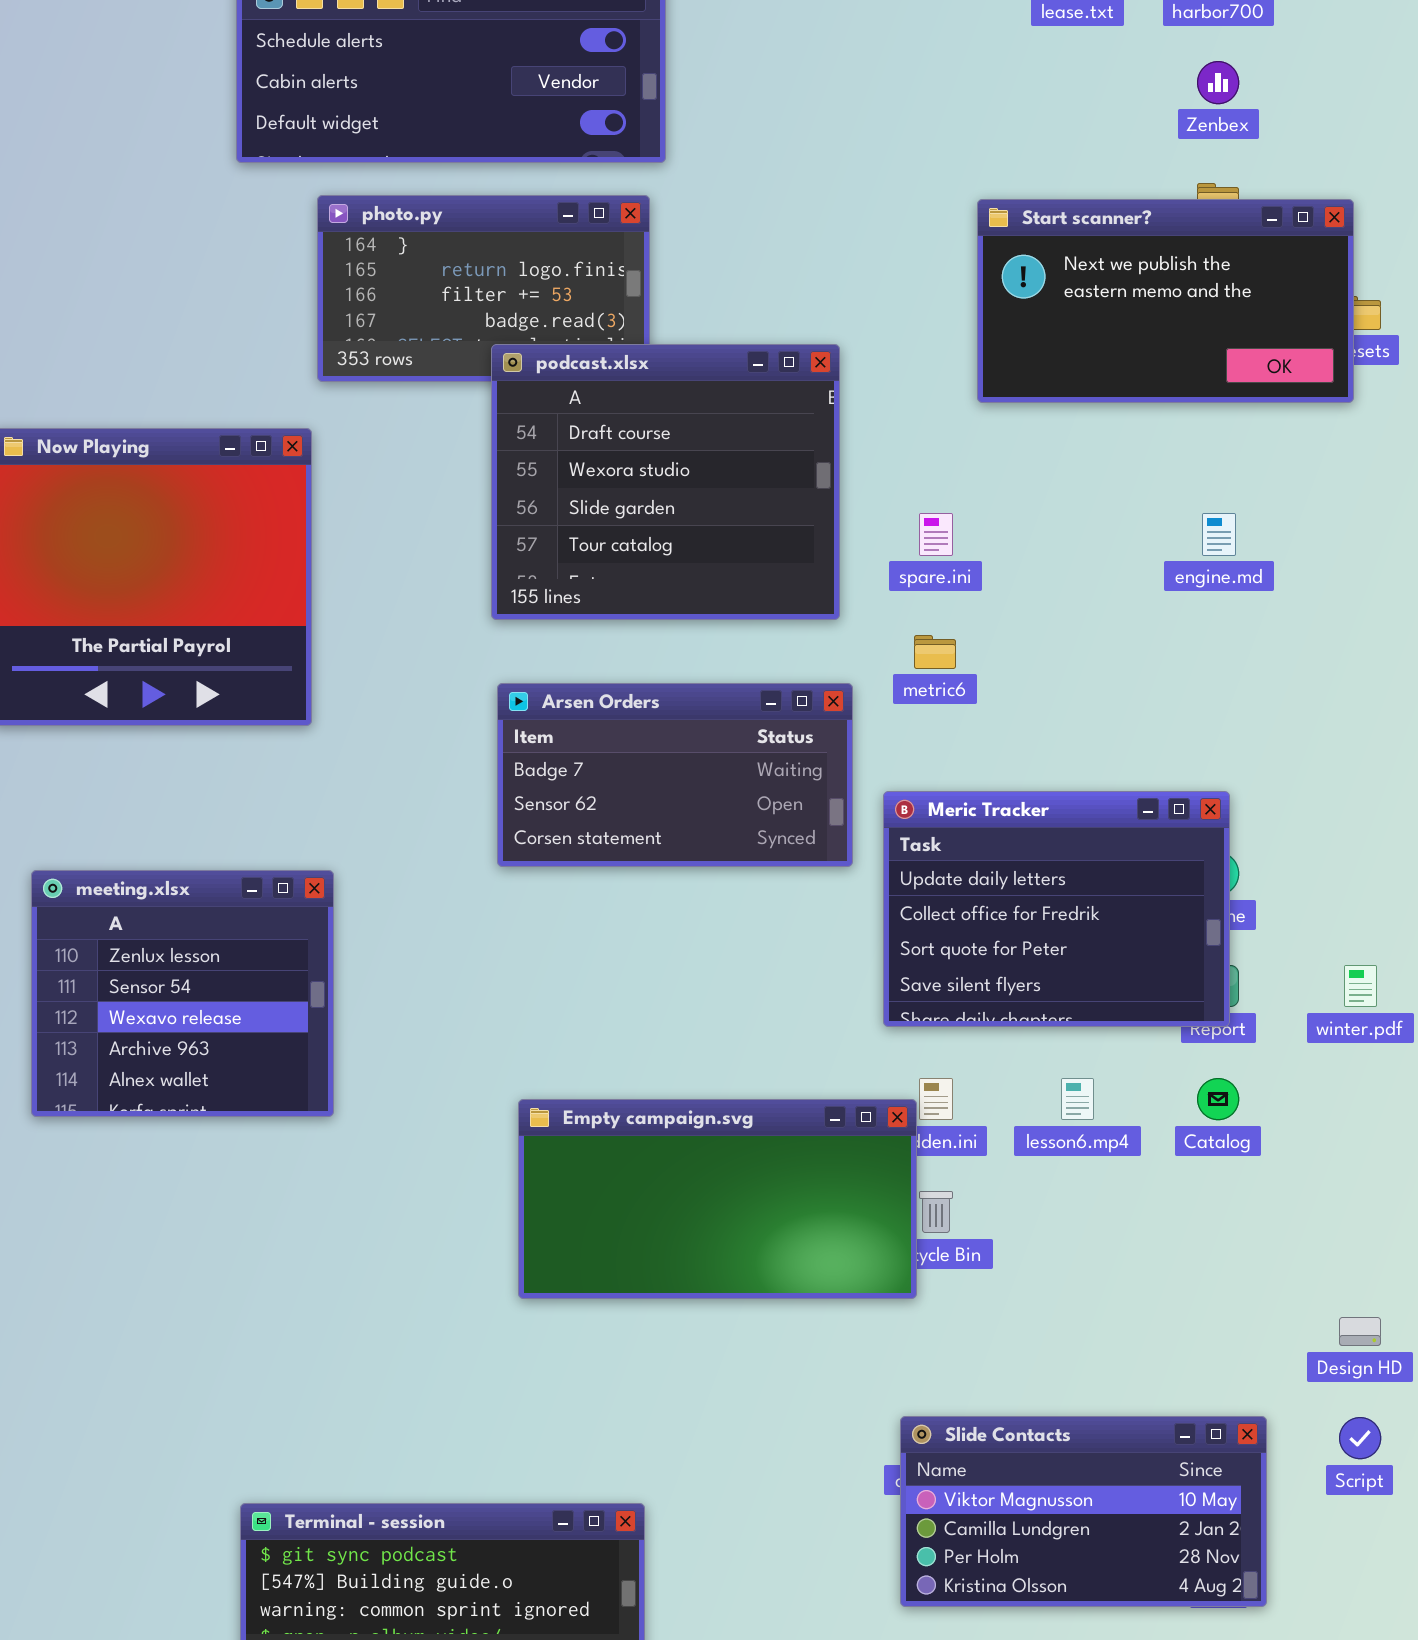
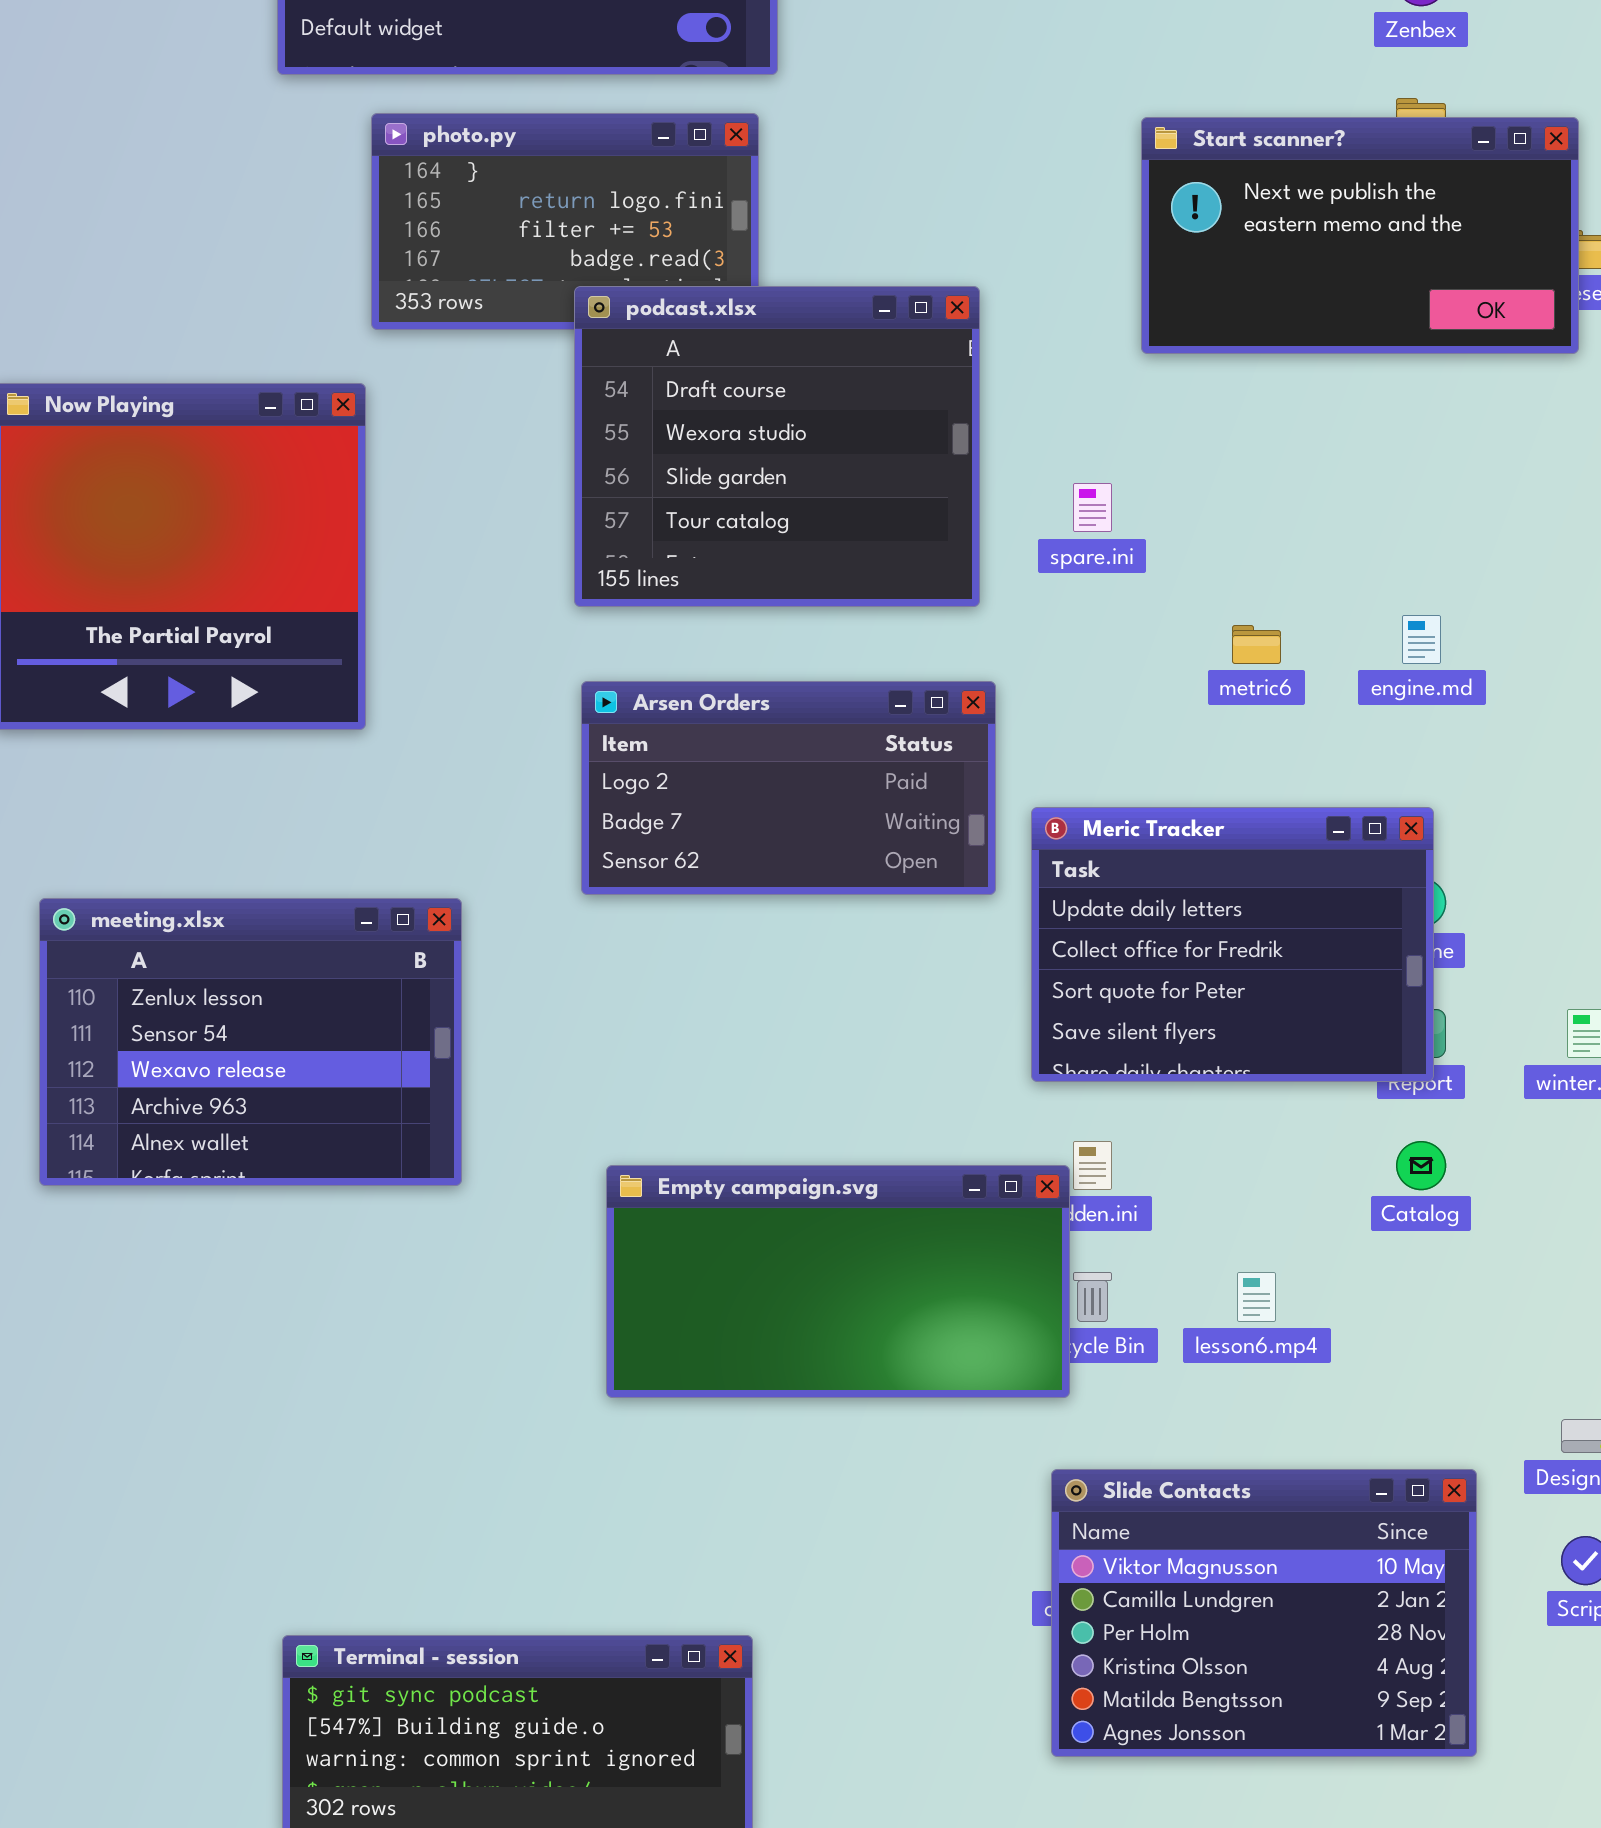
engine.md: [1202,513,1236,556] -> [1402,615,1441,664], moved
metric6: [914,635,956,669] -> [1232,625,1281,664], moved
Arsen Orders: [497,683,853,867] -> [581,681,996,895], scrolled up 1 row
meeting.xlsx: [31,870,334,1117] -> [39,898,462,1186], resized
lesson6.mp4: [1061,1078,1094,1120] -> [1237,1272,1276,1322], moved
Slide Contacts: [900,1416,1267,1607] -> [1051,1469,1477,1757], resized

